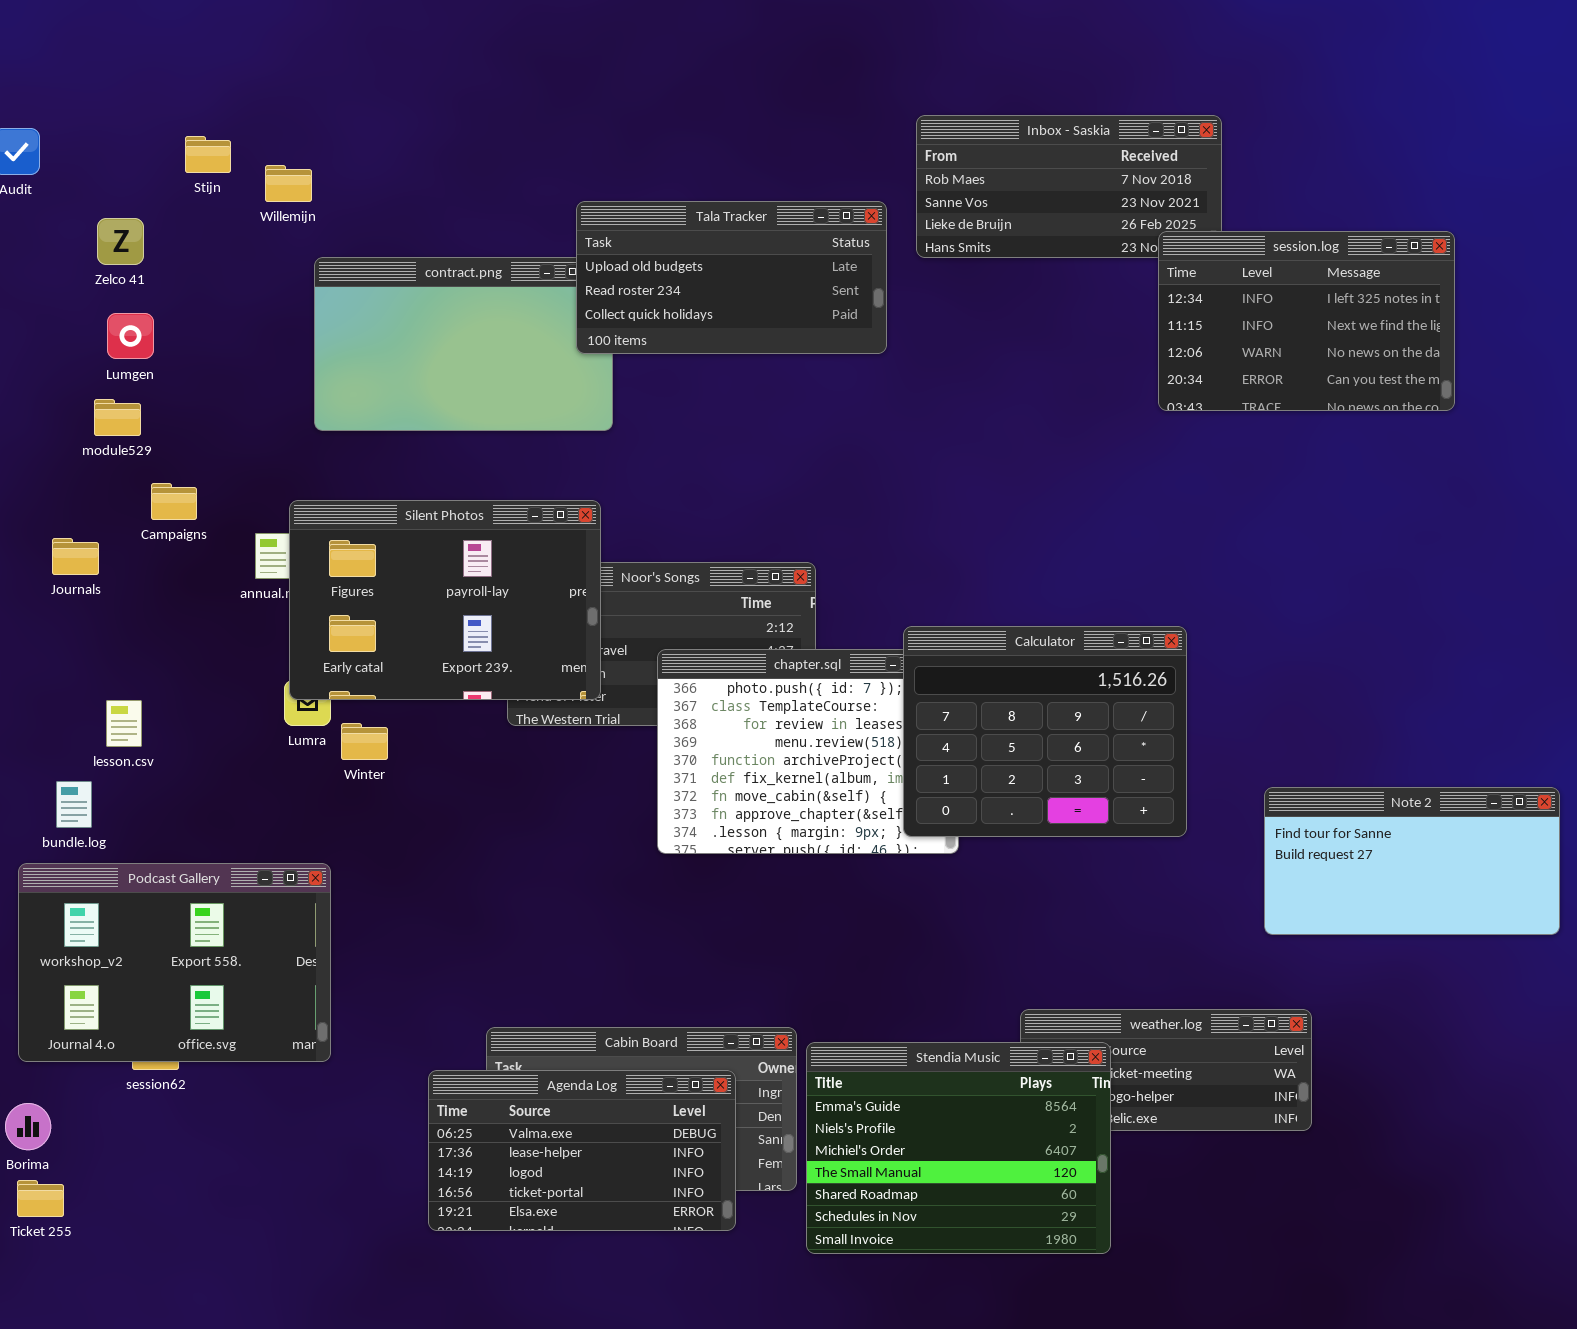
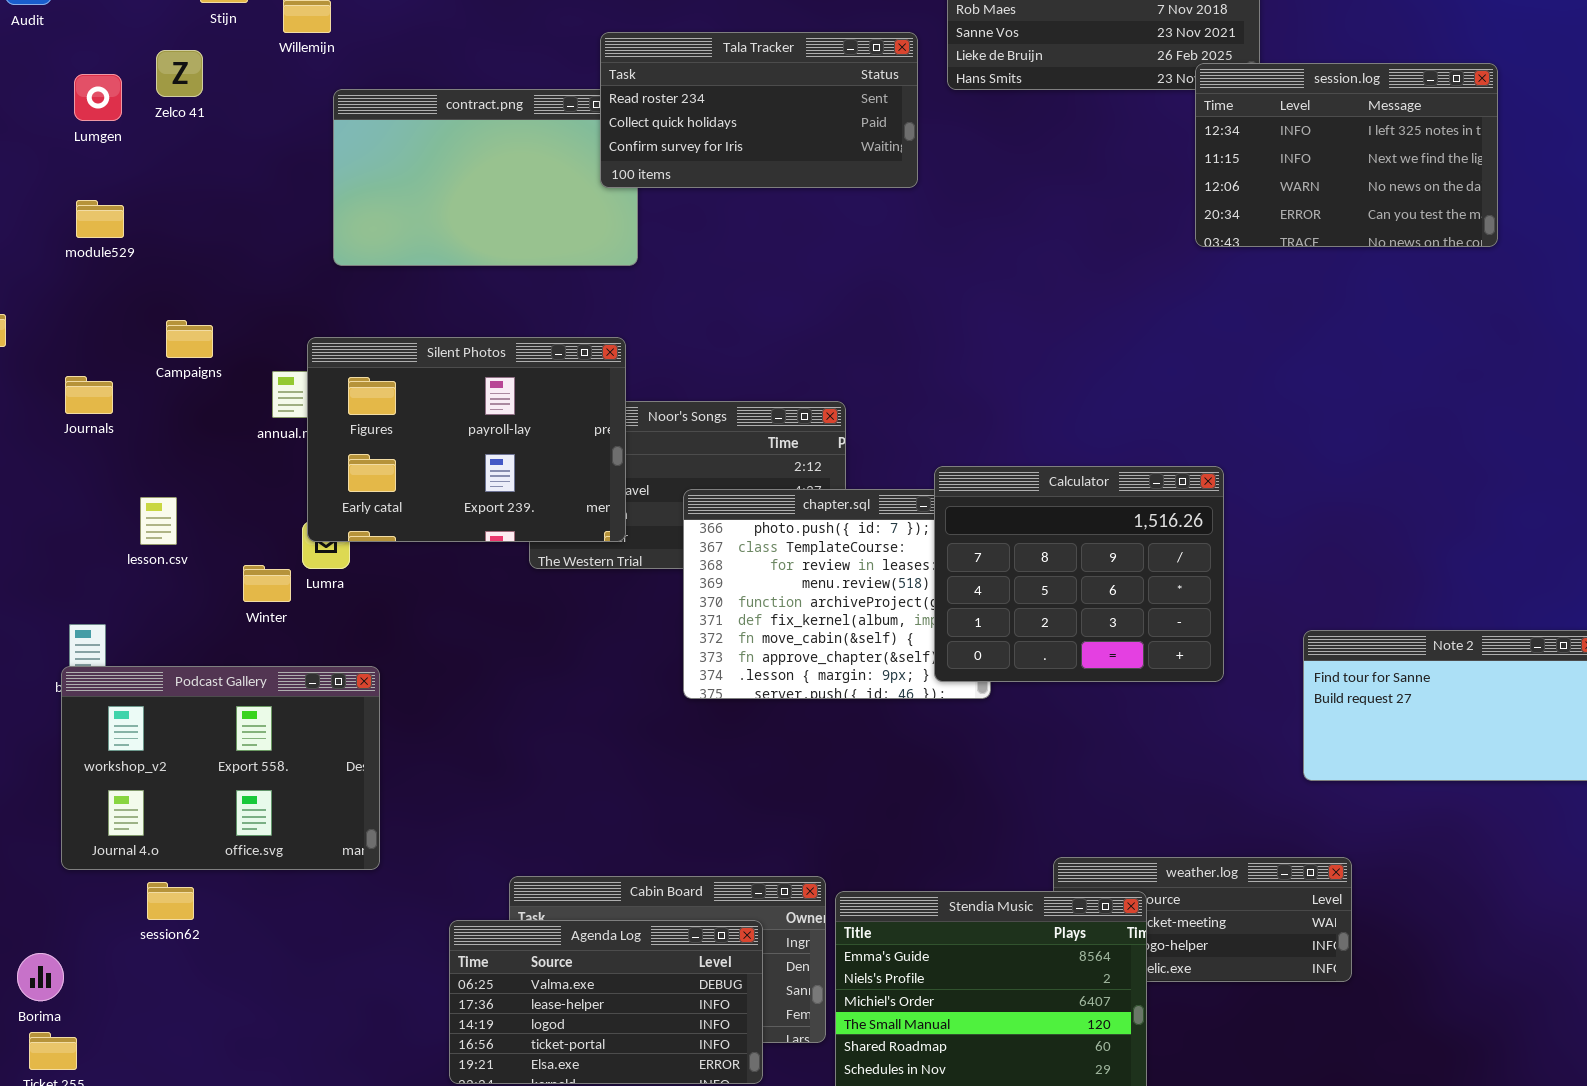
Tala Tracker: [576,201,887,354] -> [600,32,918,188], scrolled down 1 row
Zelco 41: [97,218,144,265] -> [156,50,203,97], moved
Lumgen: [107,313,154,359] -> [74,74,122,121], moved
module529: [94,399,141,436] -> [76,200,124,238], moved
lesson.csv: [106,700,142,747] -> [140,497,177,545], moved
Winter: [341,723,388,760] -> [243,565,291,602], moved
Podcast Gallery: [18,863,331,1062] -> [61,666,380,870], moved

